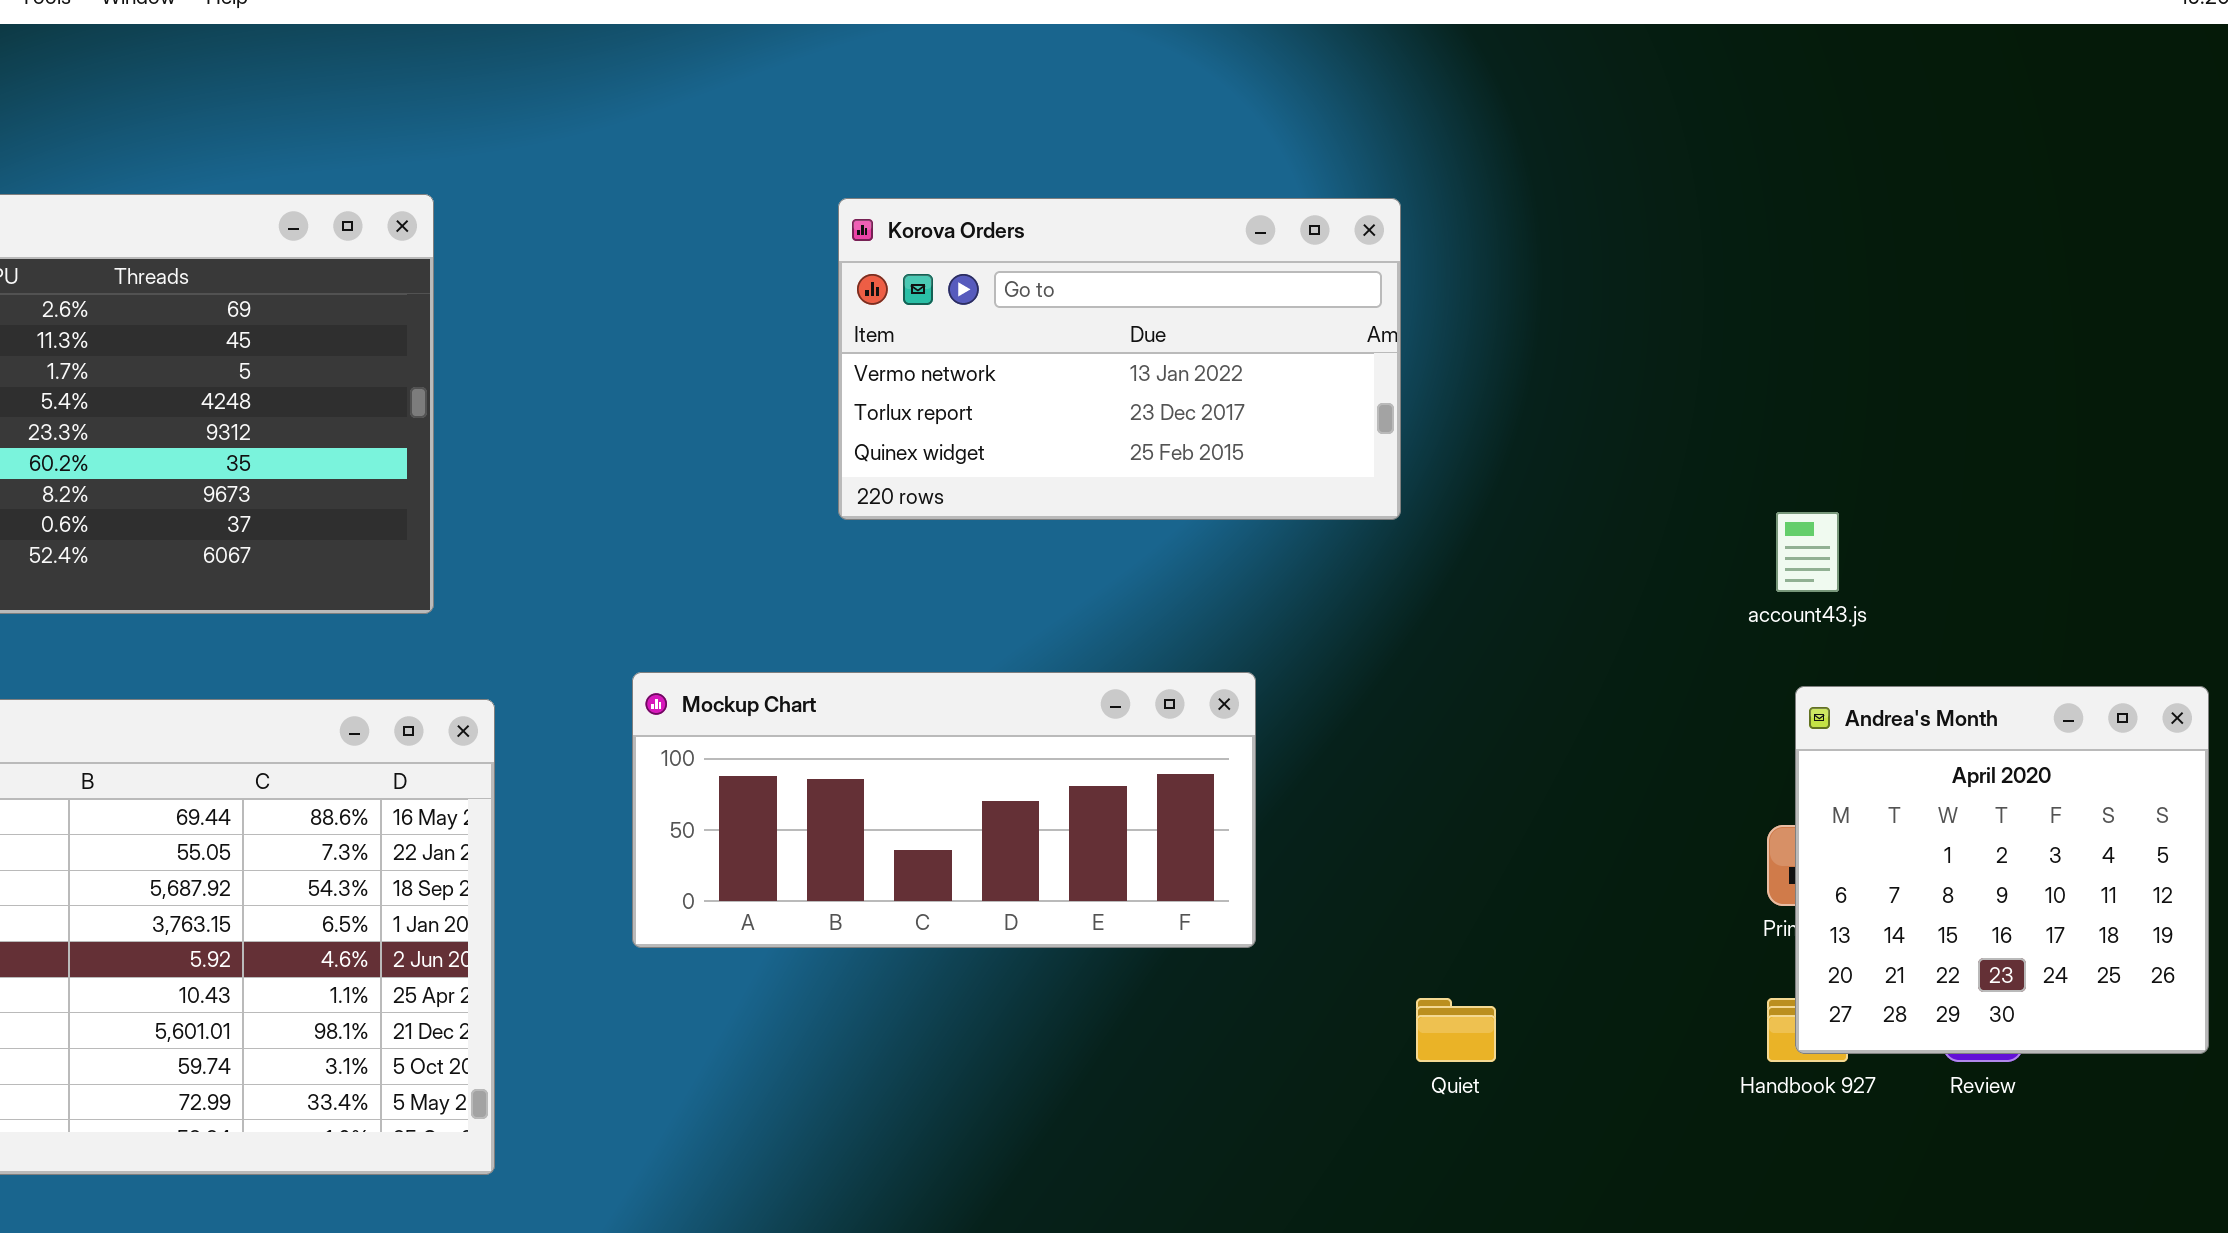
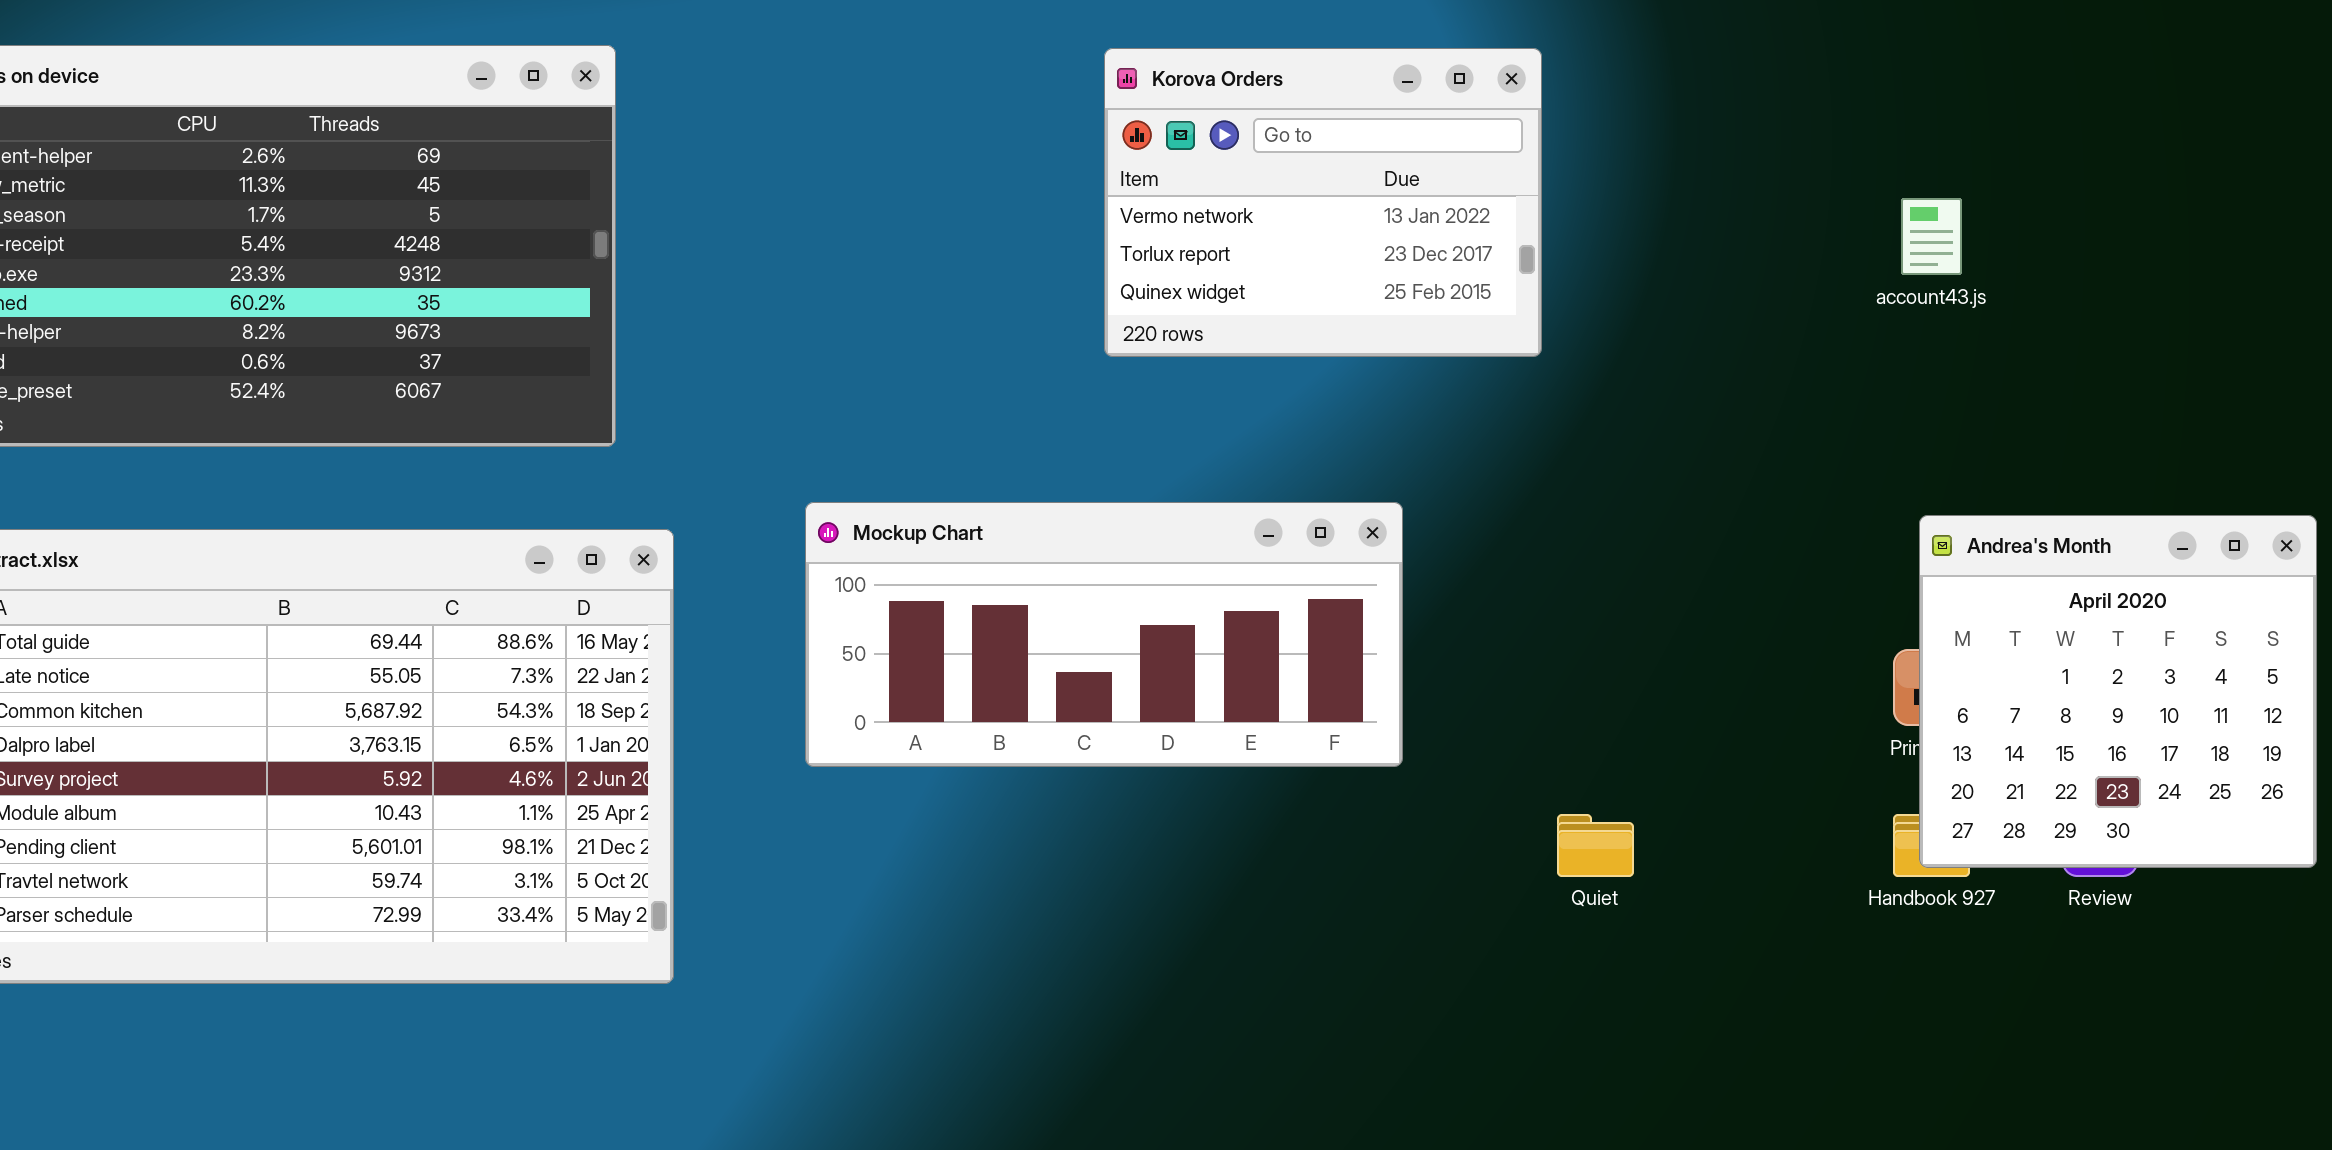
Korova Orders: [838,198,1401,520] -> [1104,48,1542,357], resized
account43.js: [1776,512,1839,592] -> [1901,198,1962,275], moved

